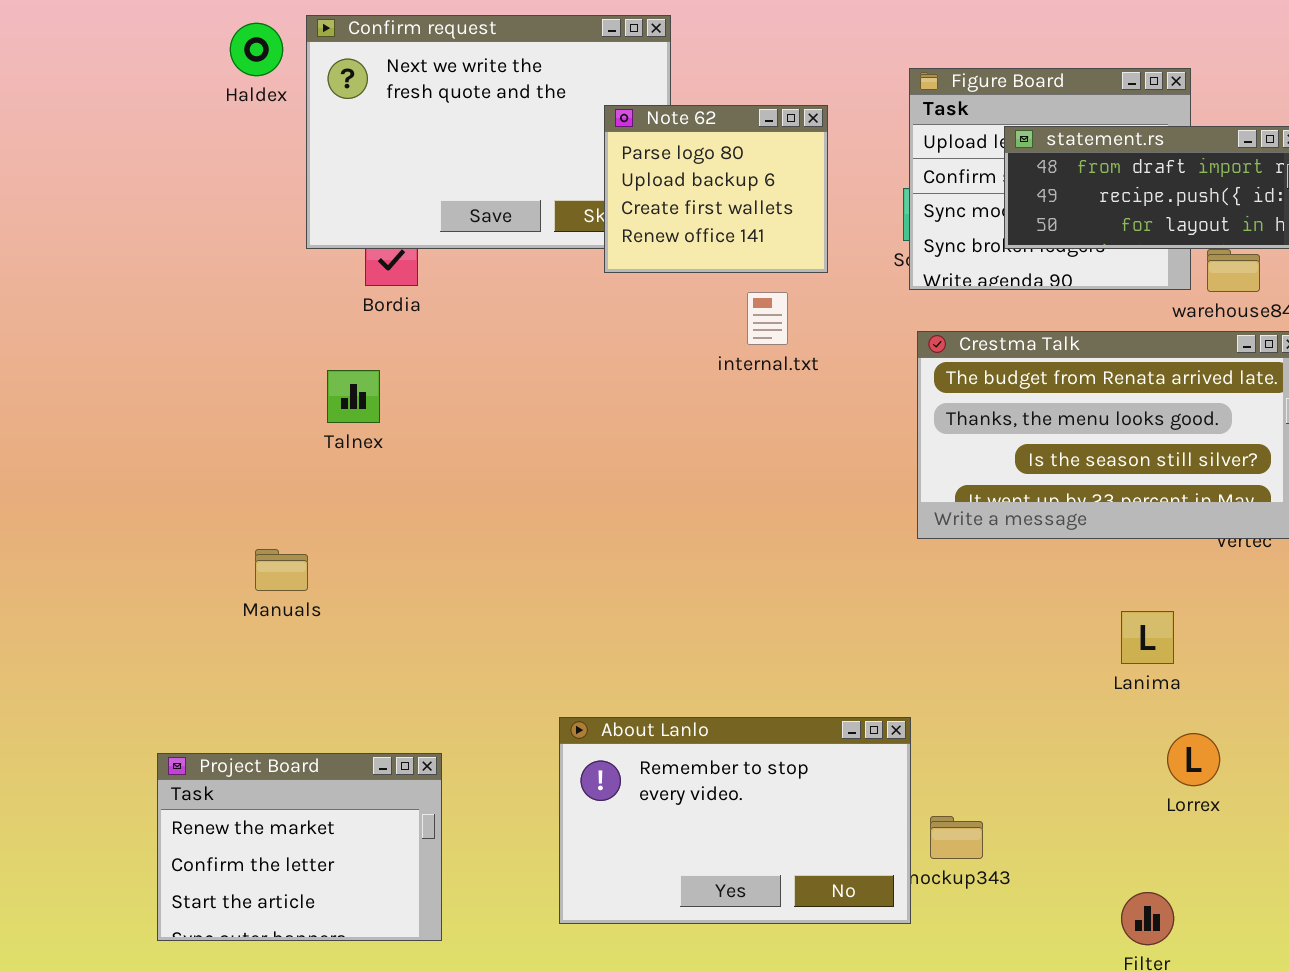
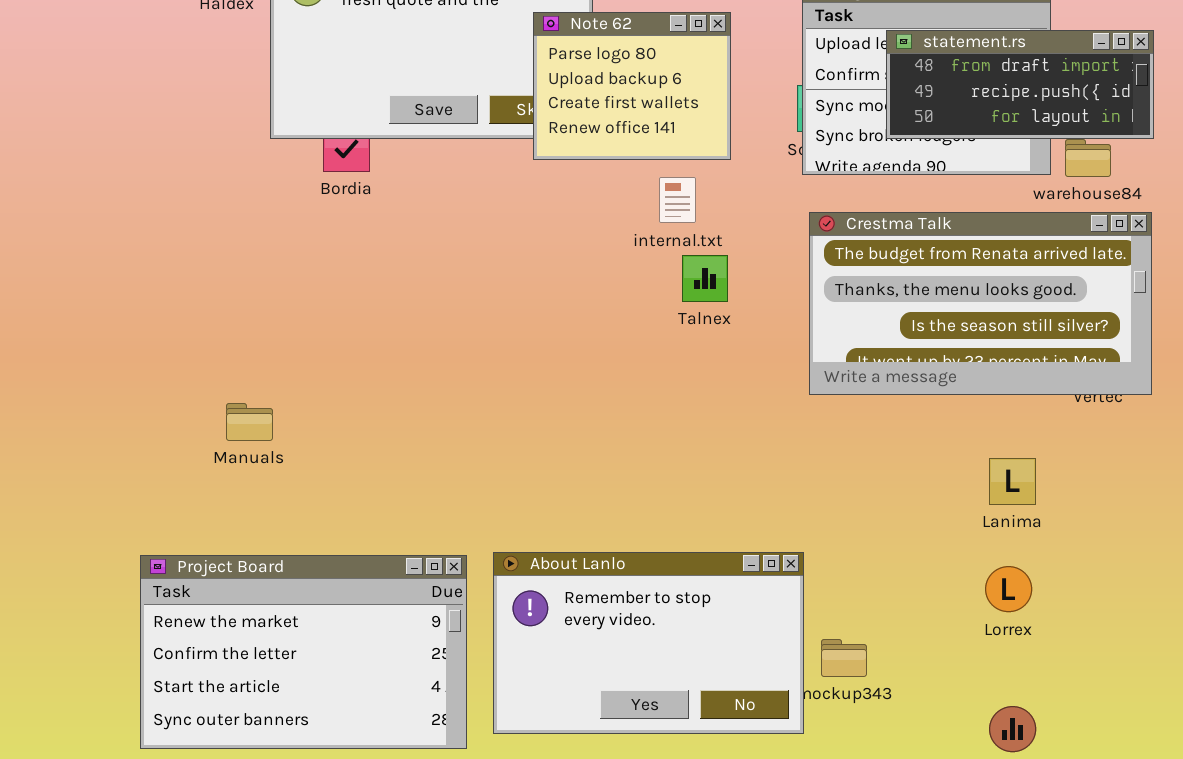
Talnex: [327,370,380,423] -> [682,255,728,302], moved
Lorrex: [1167,733,1220,786] -> [985,566,1032,612], moved
Project Board: [157,753,442,941] -> [140,555,467,749], resized

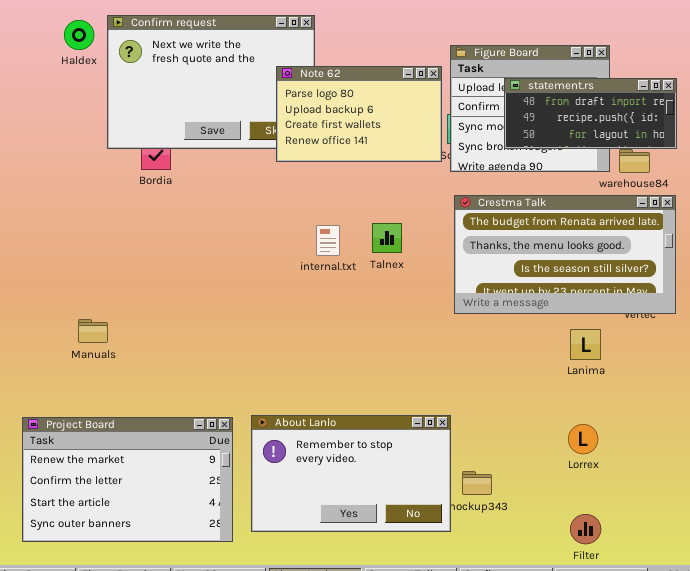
Note 62: [533,12,731,160] -> [276,66,442,162], resized
internal.txt: [659,177,696,223] -> [316,225,340,256], moved
Lanima: [989,458,1036,505] -> [570,329,601,360], moved

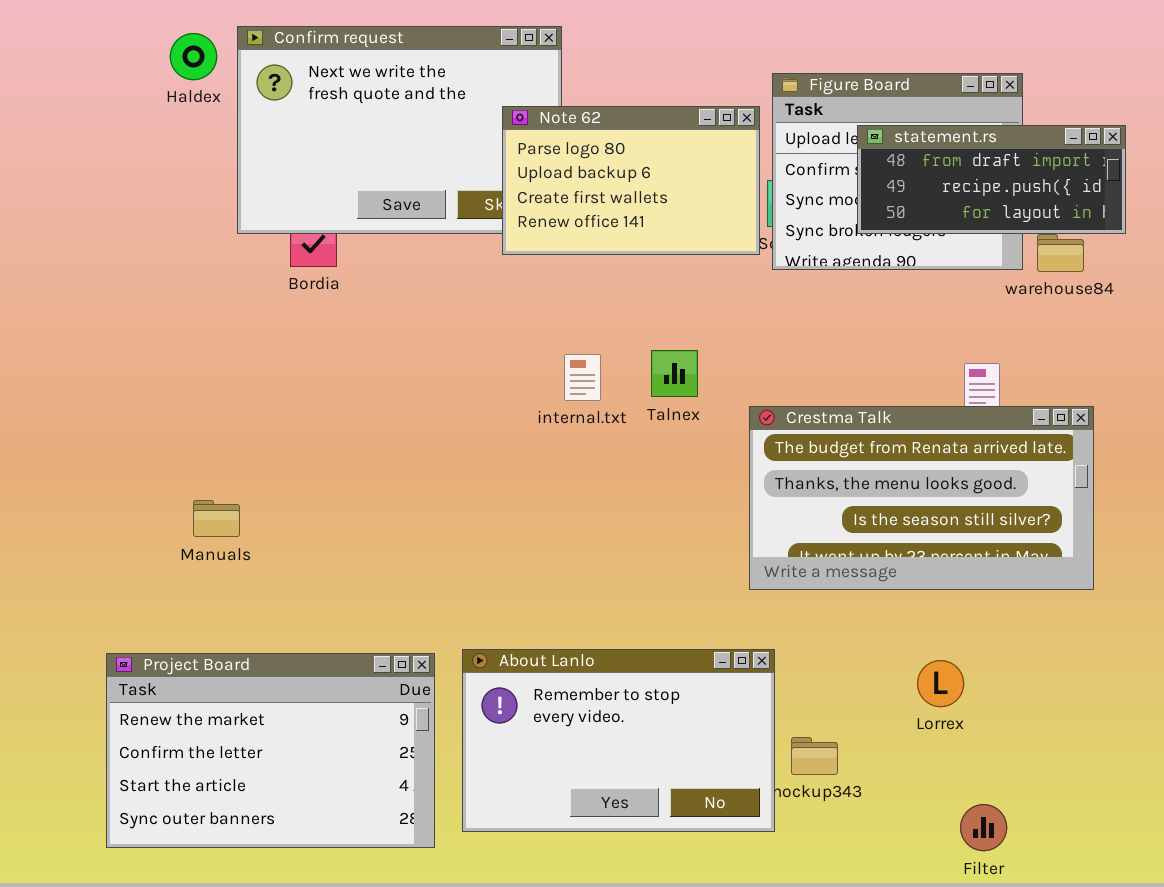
Crestma Talk: [454,195,676,314] -> [749,406,1094,590], moved
Lorrex: [568,424,598,454] -> [917,660,964,707], moved

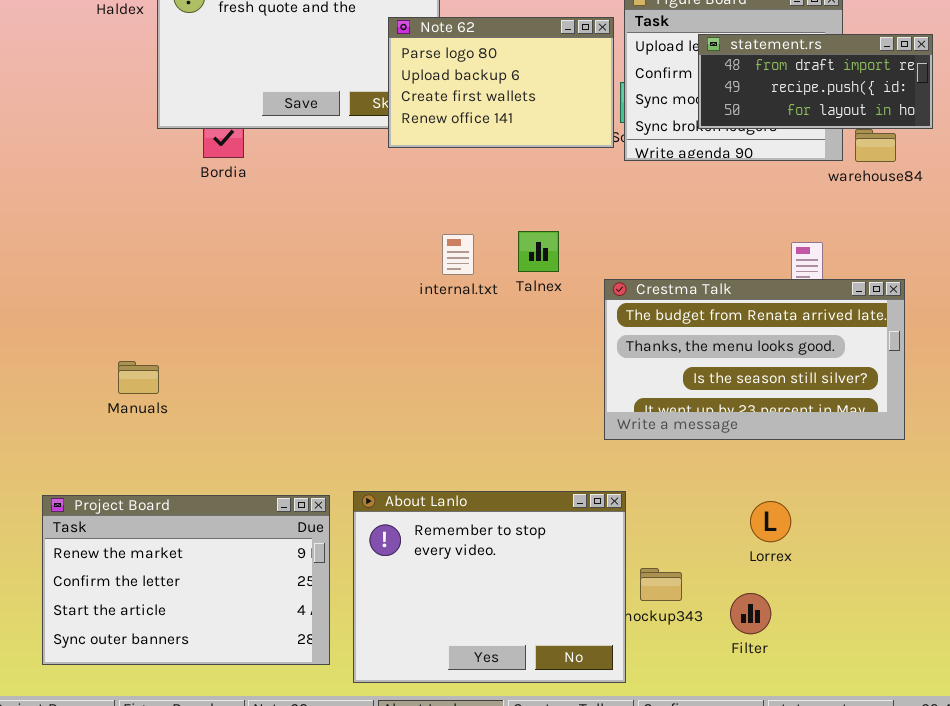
About Lanlo: [462,649,775,832] -> [353,491,626,683], resized
Filter: [960,804,1007,851] -> [730,593,771,634], moved

